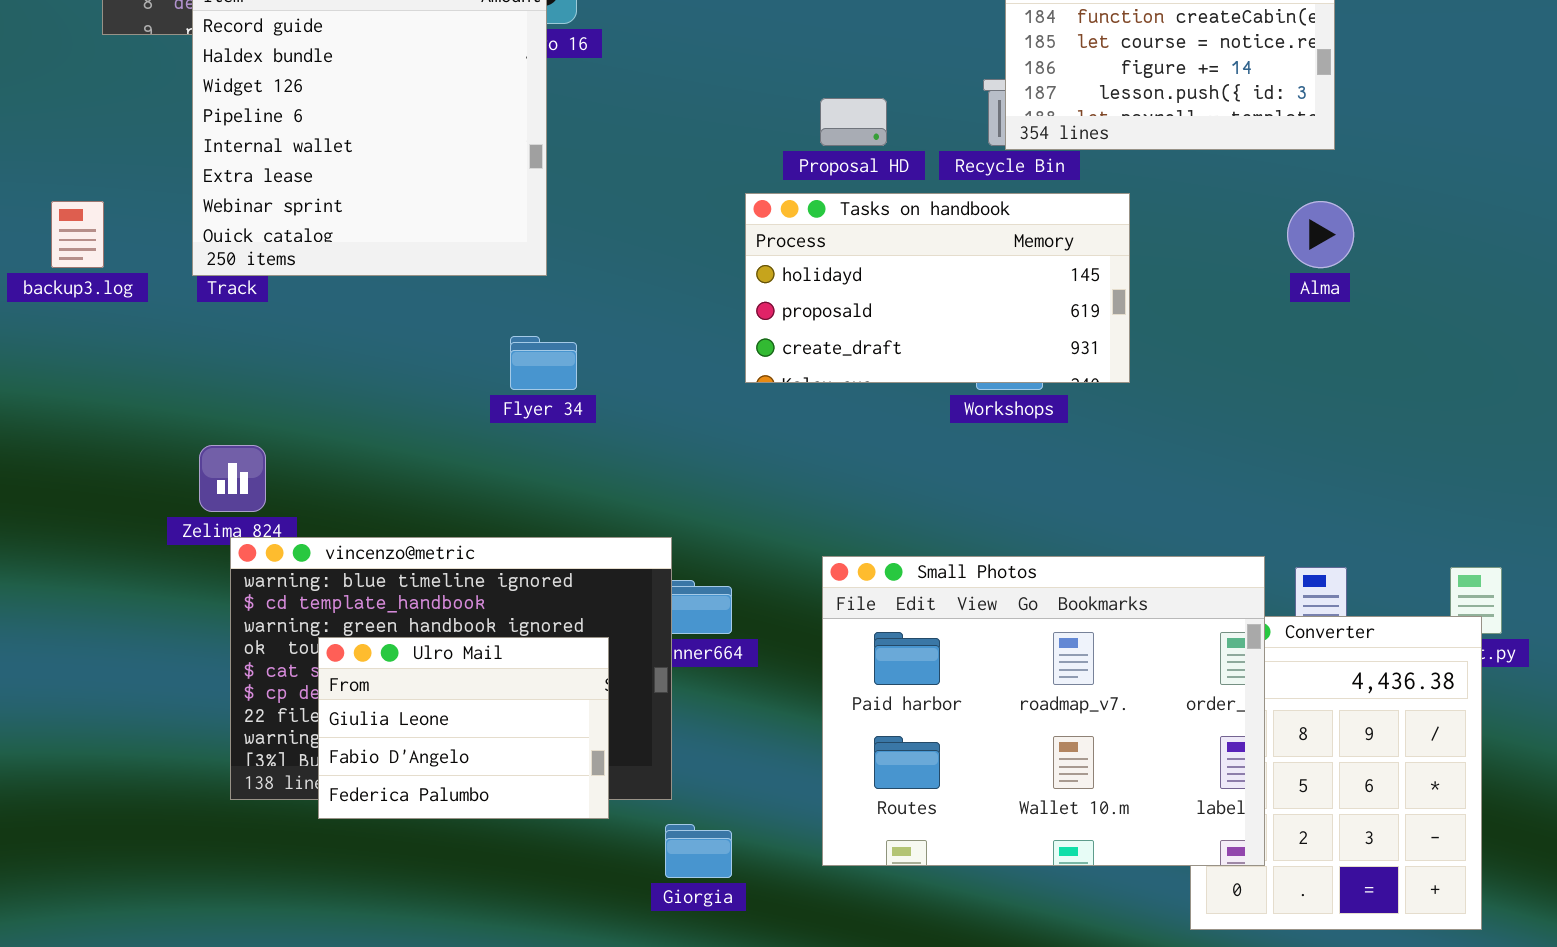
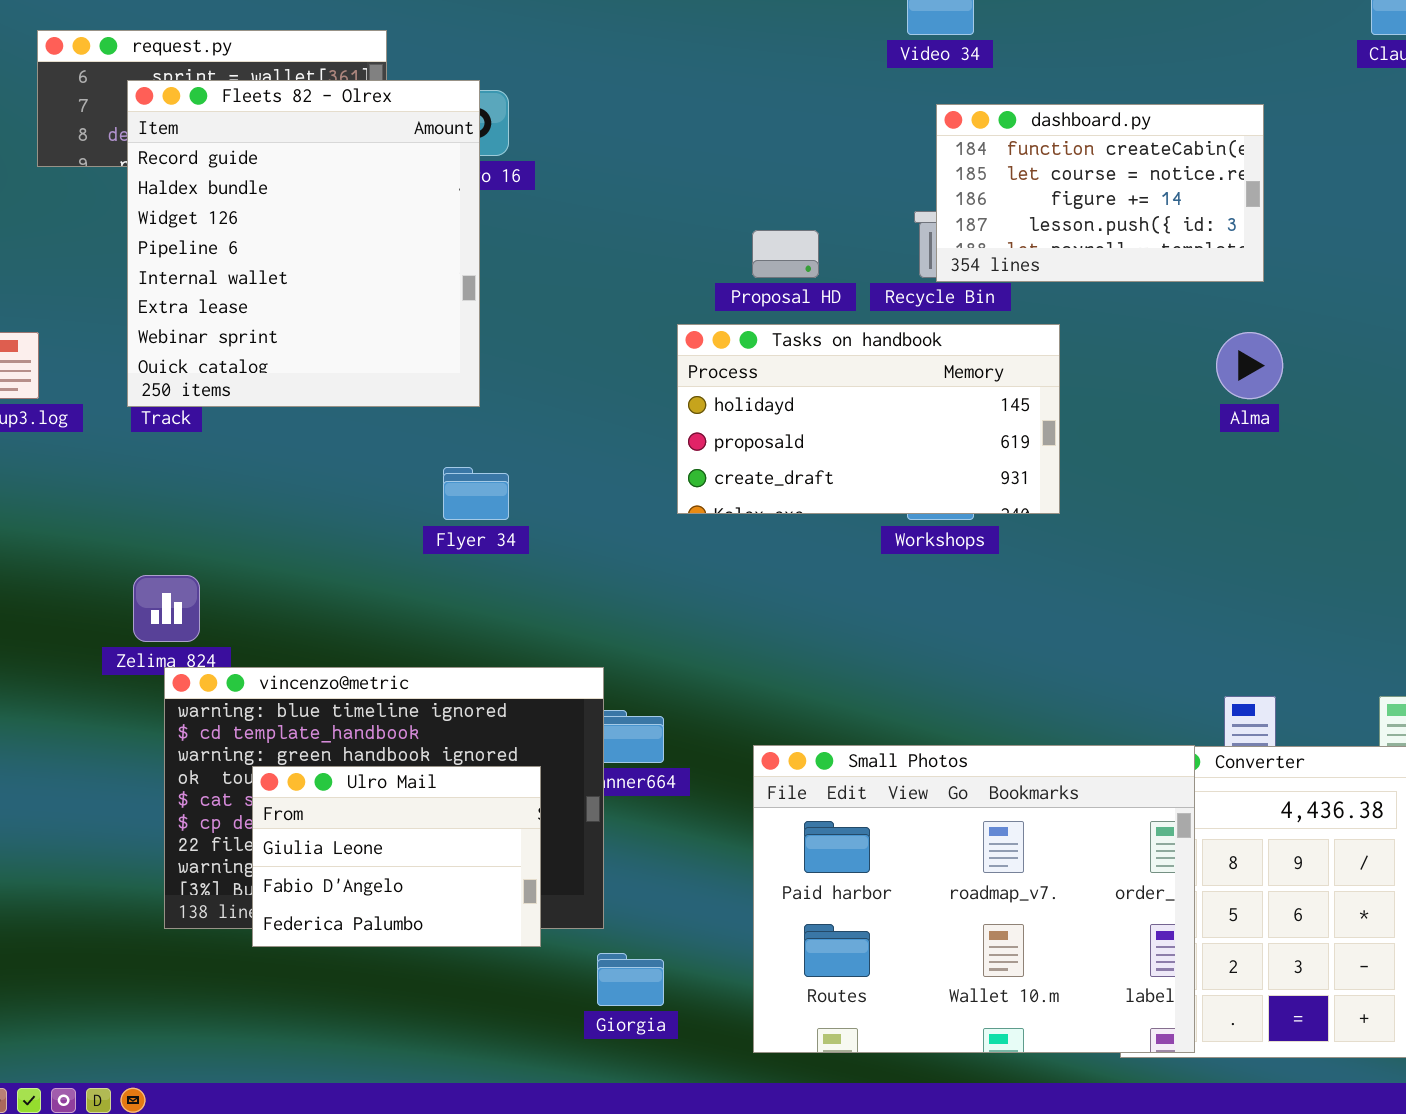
Small Photos: [822,556,1265,866] -> [753,745,1195,1053], moved

